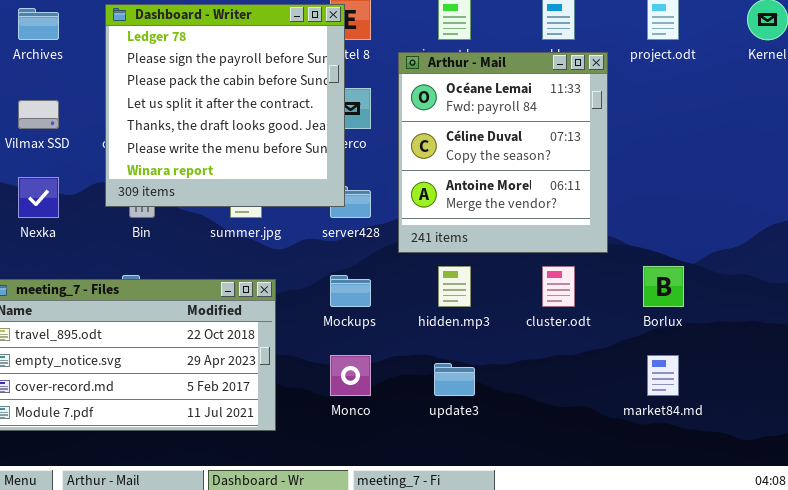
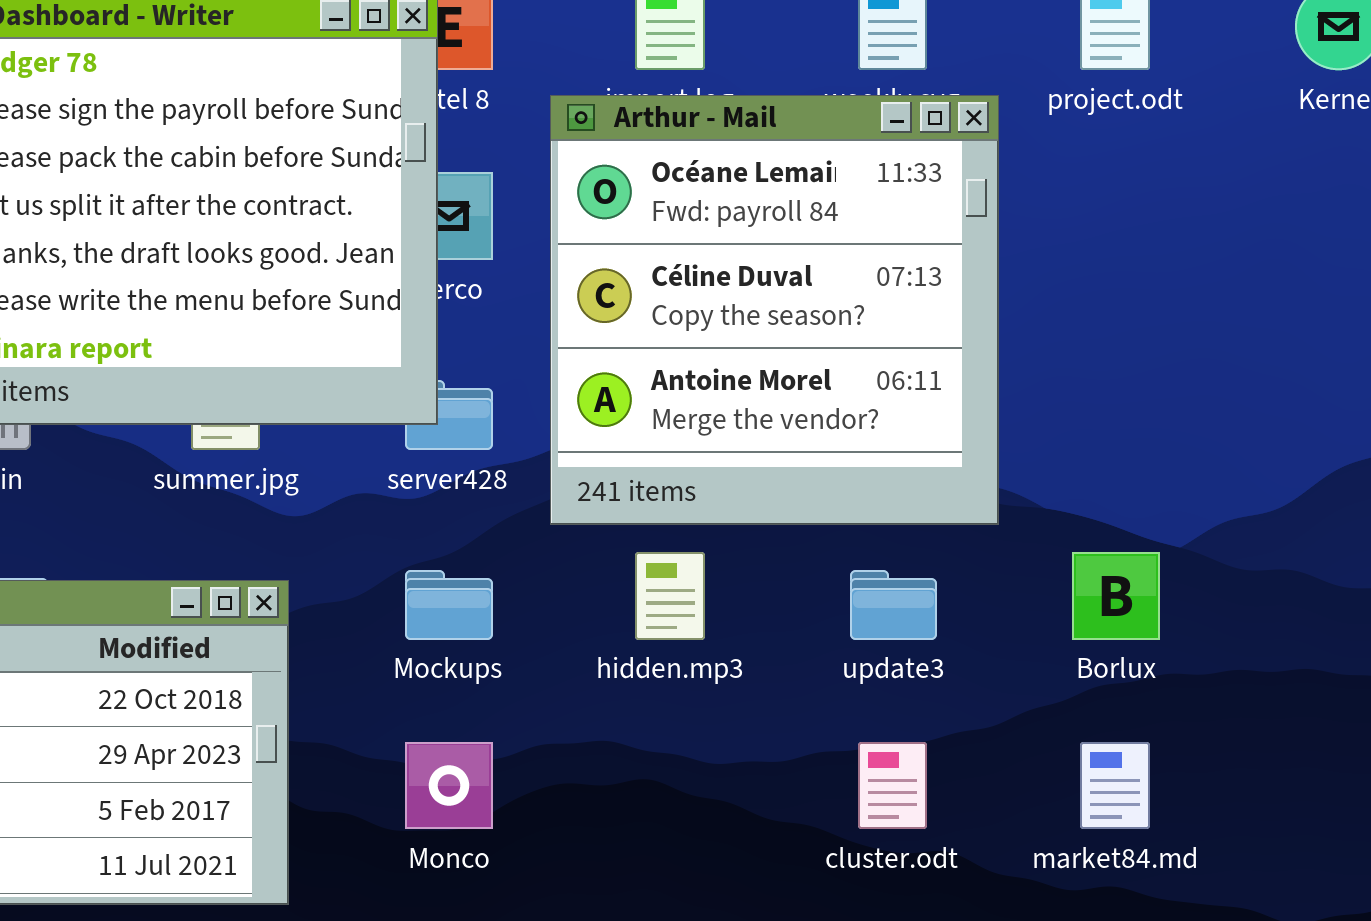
cluster.odt: [542,266,575,307] -> [858,742,927,829], moved
update3: [434,363,475,396] -> [850,570,937,640], moved

